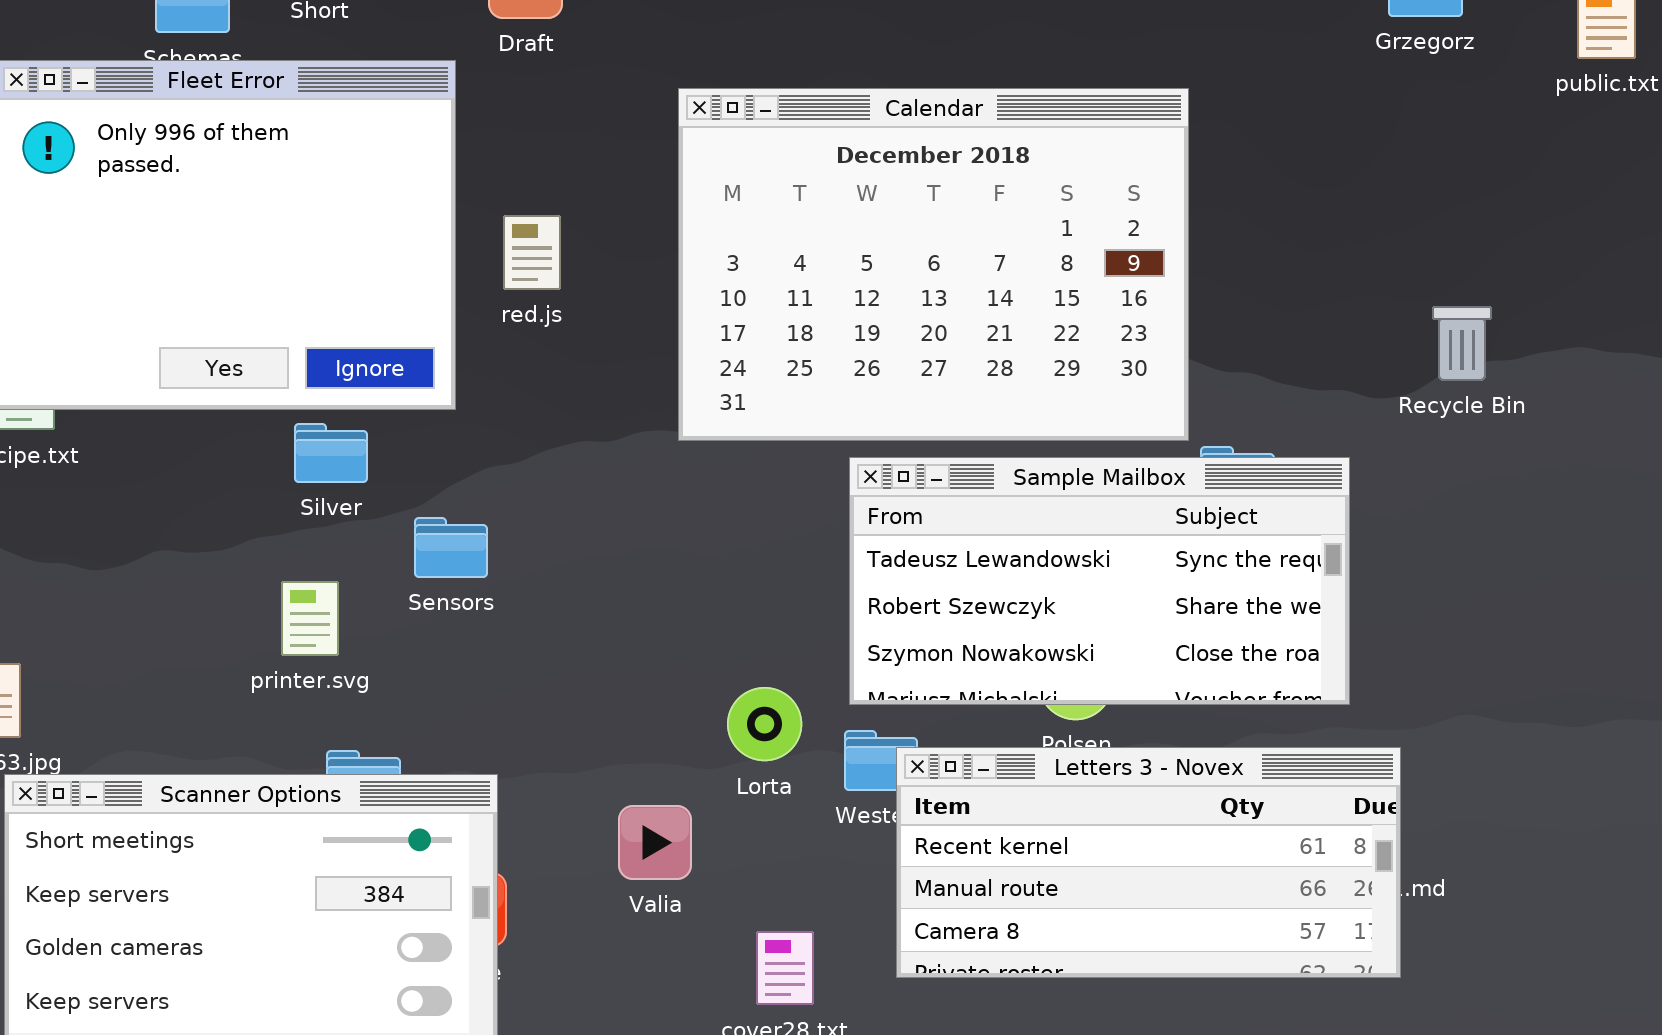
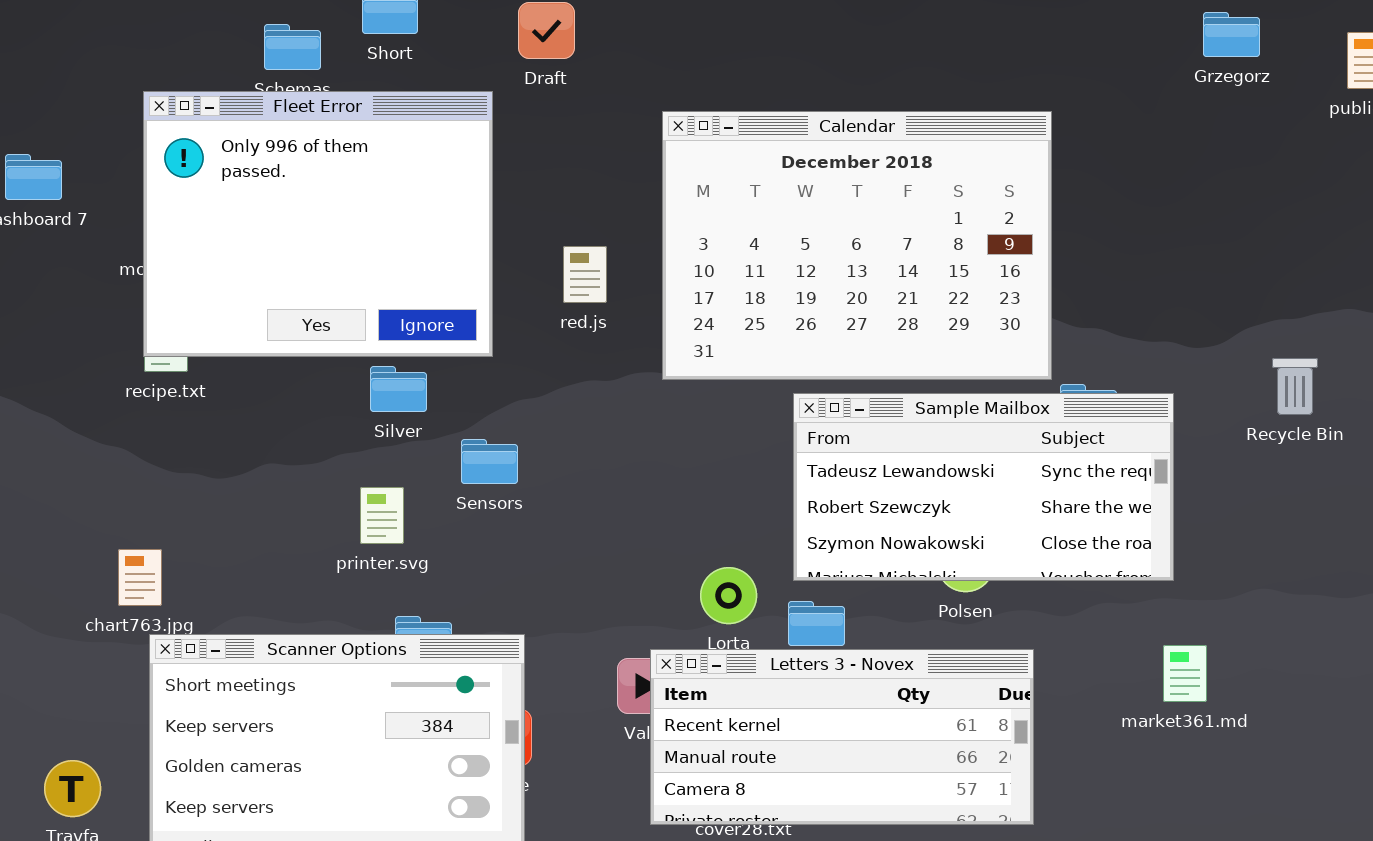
red.js: [503,215,561,290] -> [563,246,607,303], moved
Recycle Bin: [1432,306,1492,381] -> [1272,358,1318,415], moved
Letters 3 - Novex: [896,747,1401,978] -> [650,649,1034,825], moved

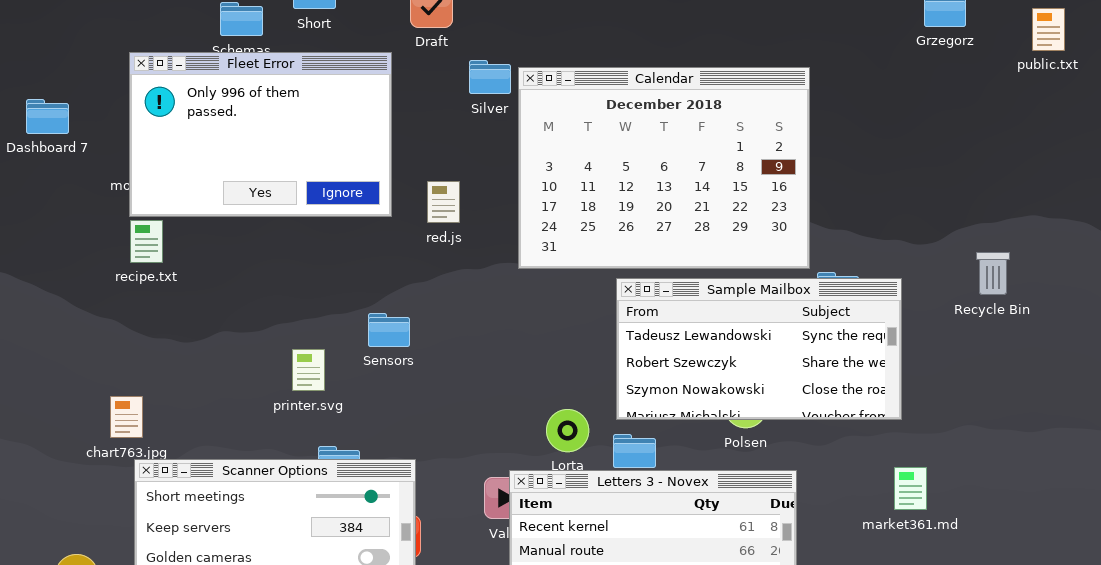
Fleet Error: [143,91,493,357] -> [129,52,392,217], resized
red.js: [563,246,607,303] -> [427,181,460,223], moved
Silver: [370,366,427,412] -> [469,60,511,94], moved

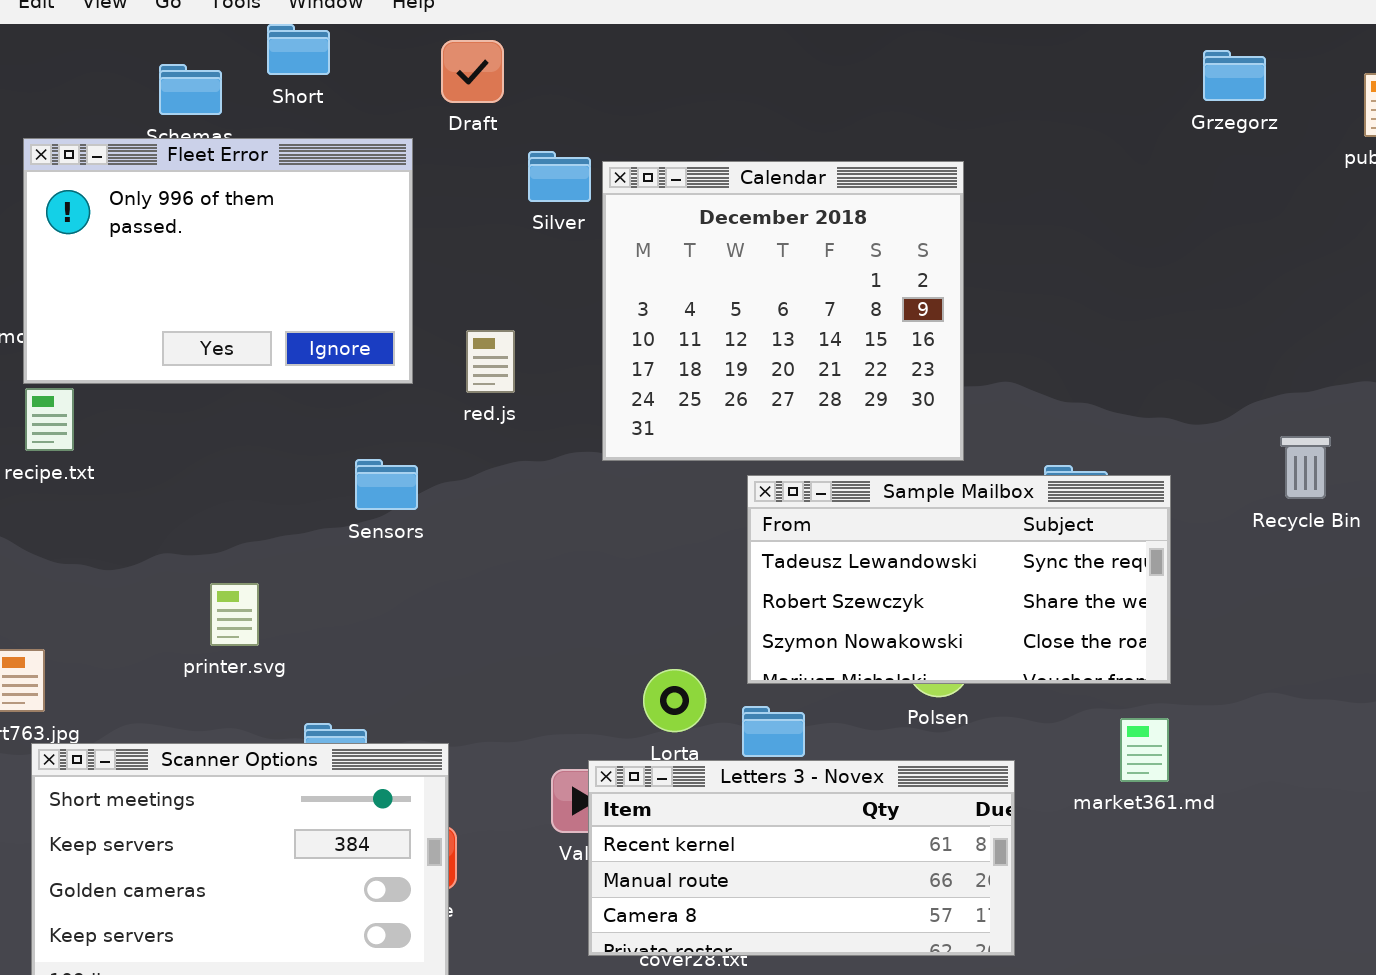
Calendar: [518,67,810,269] -> [602,161,964,461], resized
Sensors: [368,313,410,347] -> [355,459,418,510], moved
printer.svg: [292,349,325,391] -> [210,583,259,646], moved
market361.md: [894,467,927,510] -> [1120,718,1169,782], moved

